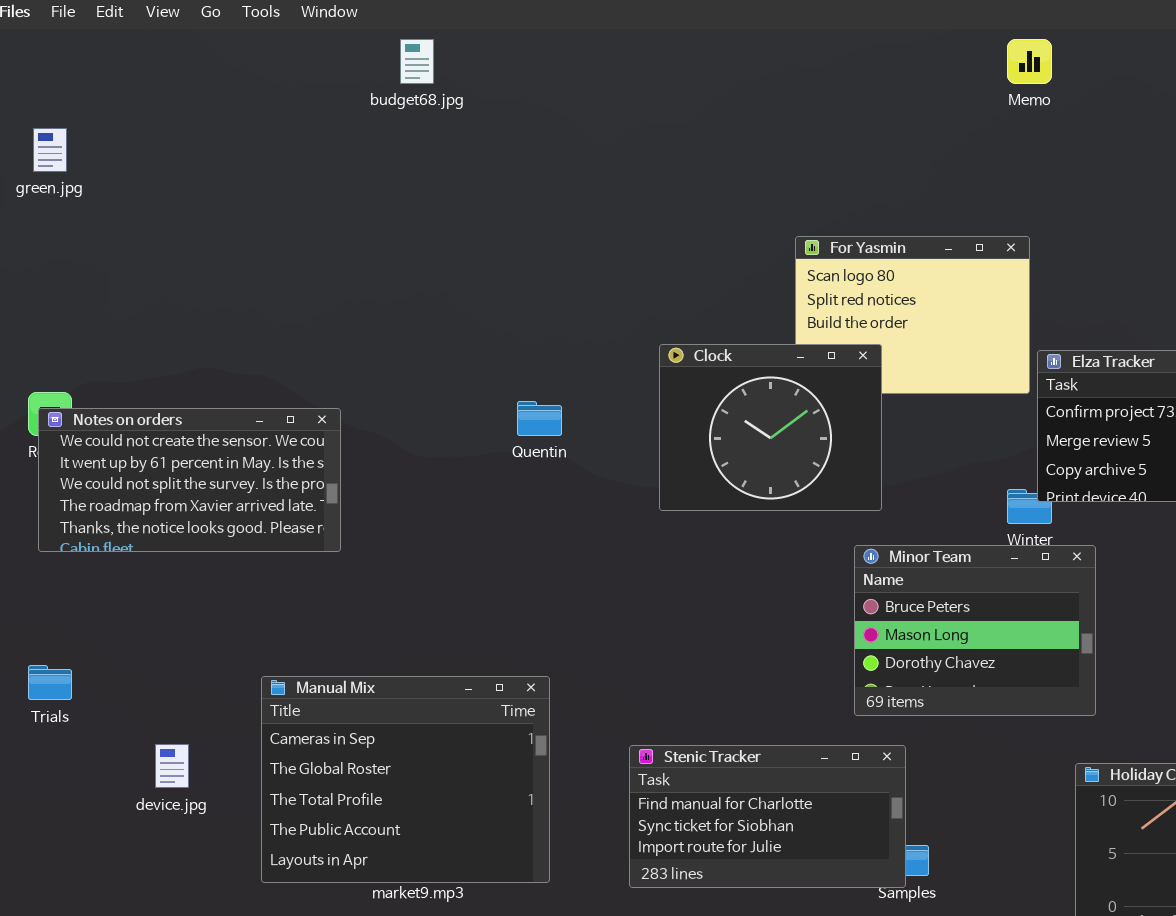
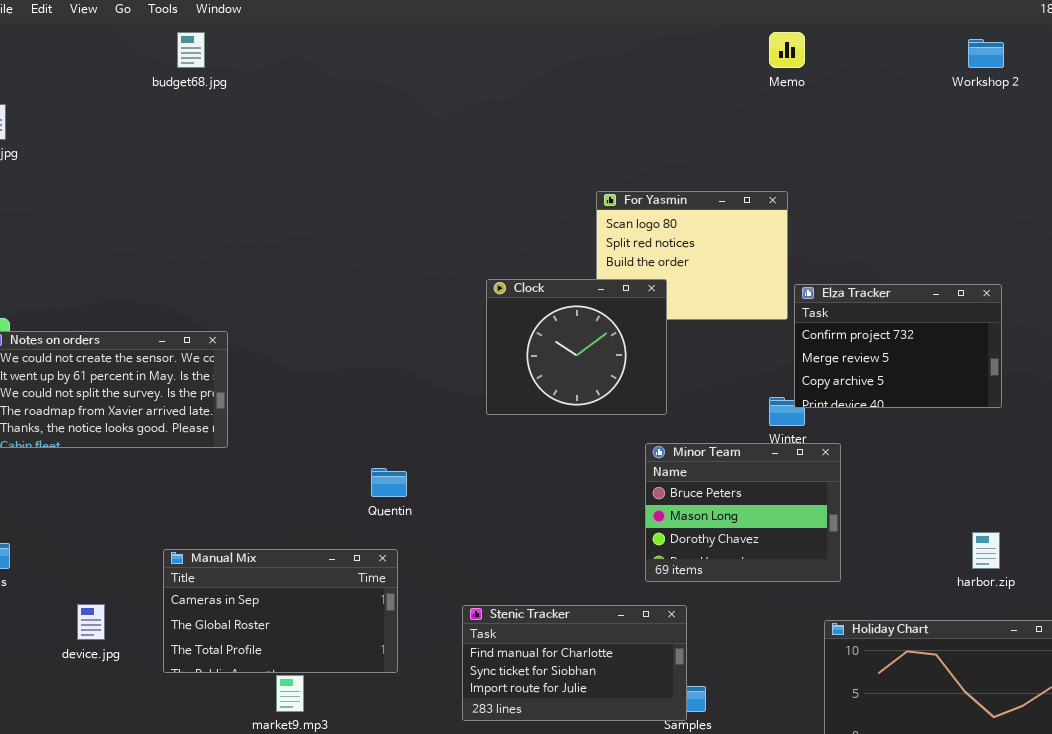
budget68.jpg: [400,39,434,84] -> [177,32,205,68], moved
Quentin: [517,401,562,436] -> [371,468,407,497], moved
Manual Mix: [261,676,550,883] -> [163,549,398,673], resized

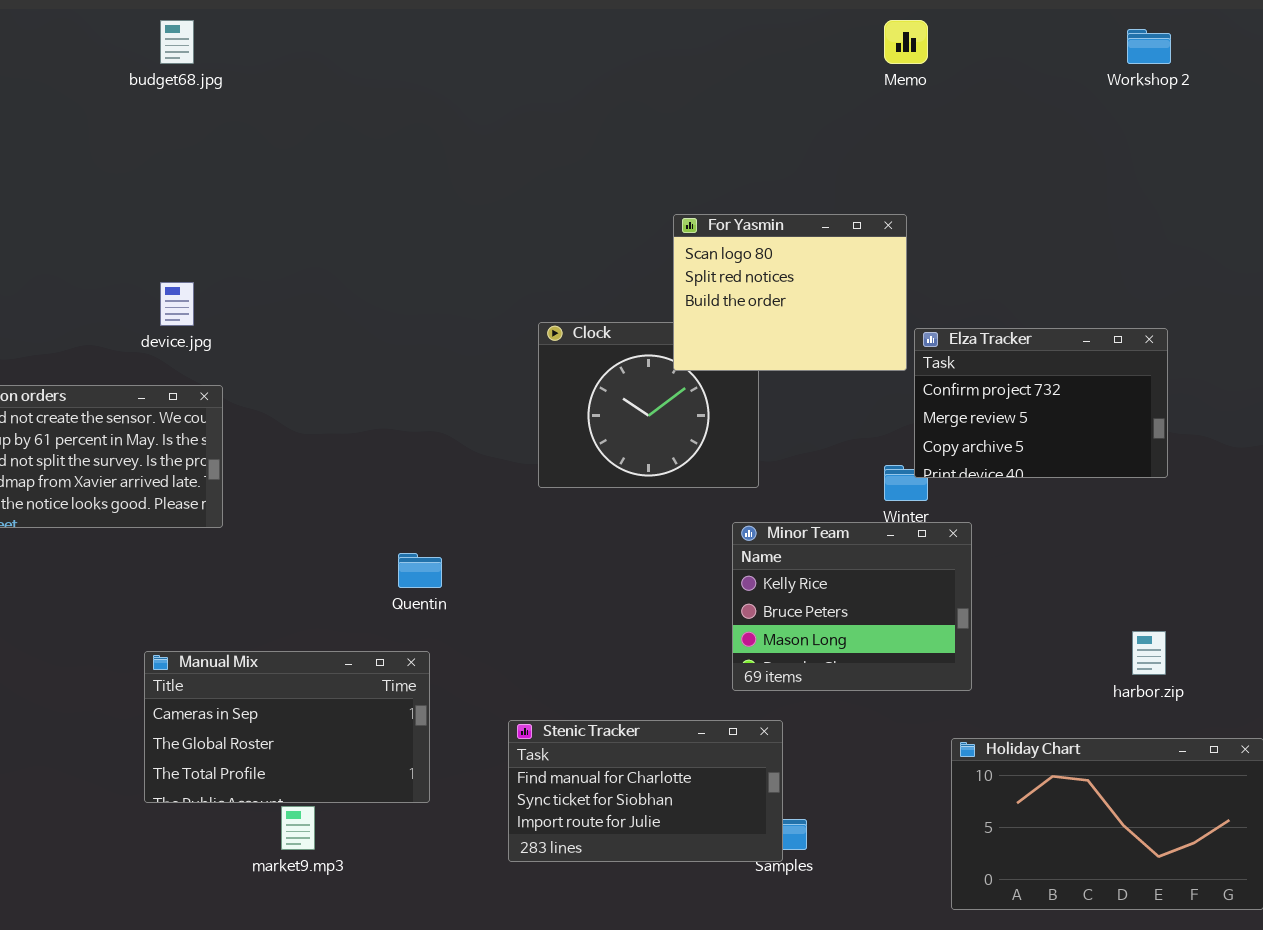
For Yasmin: [596,191,788,320] -> [673,214,907,371], raised
Minor Team: [645,443,841,582] -> [732,522,972,691], scrolled up 1 row
device.jpg: [77,604,105,640] -> [160,282,194,326], moved

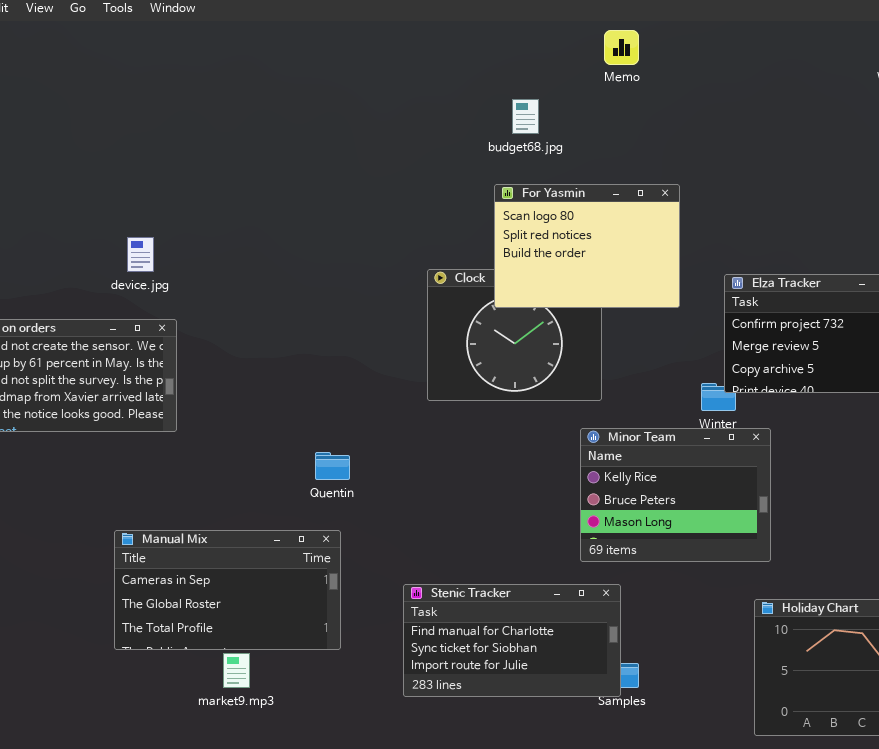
budget68.jpg: [160,20,194,64] -> [512,99,539,134], moved
Memo: [884,20,928,64] -> [604,30,639,65], moved
For Yasmin: [673,214,907,371] -> [494,184,680,308], moved

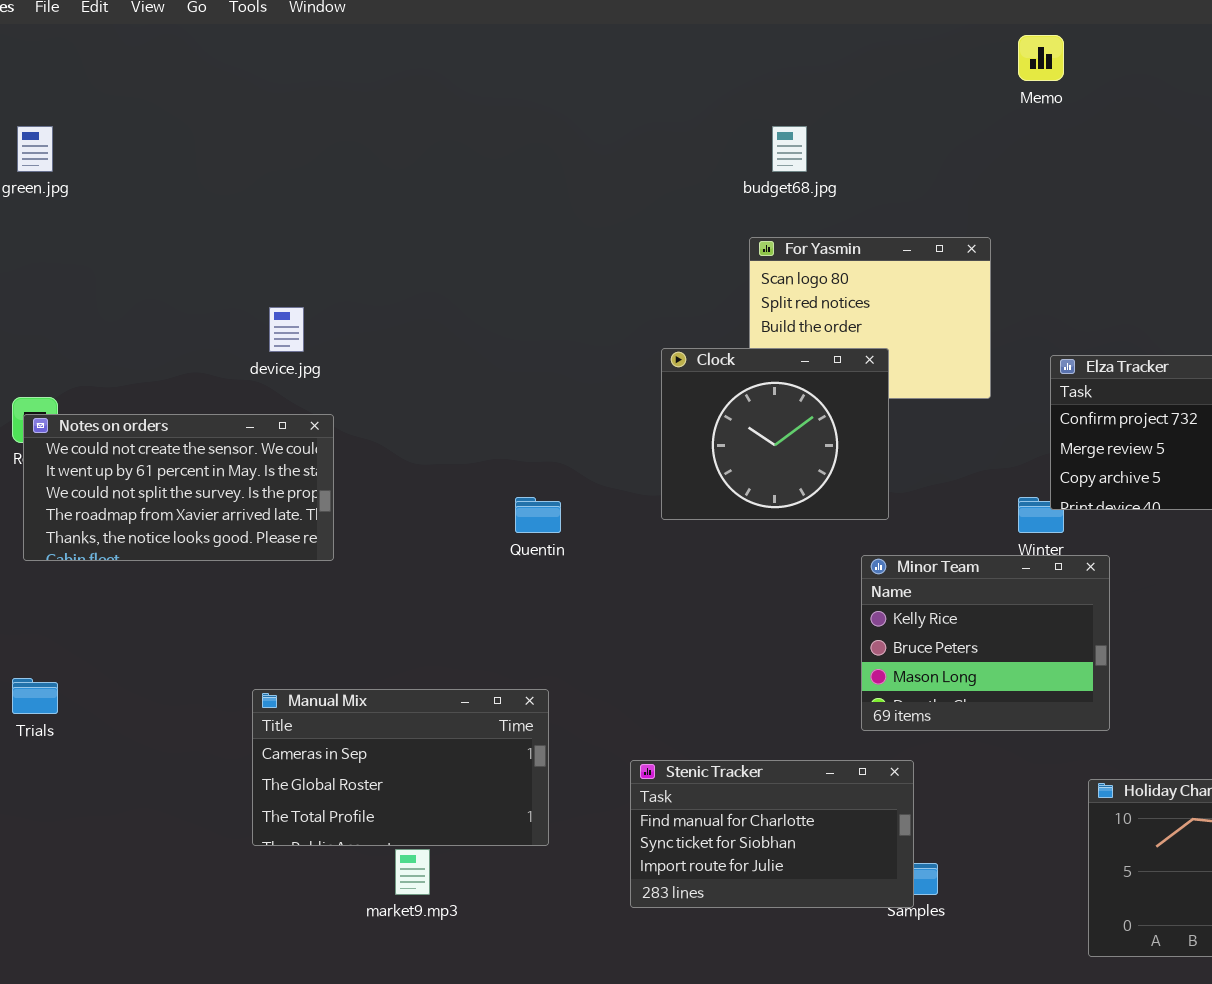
Memo: [604,30,639,65] -> [1018,35,1064,81], moved
Clock: [427,269,602,401] -> [661,348,889,520], raised
Quentin: [315,452,350,480] -> [515,497,561,533], moved

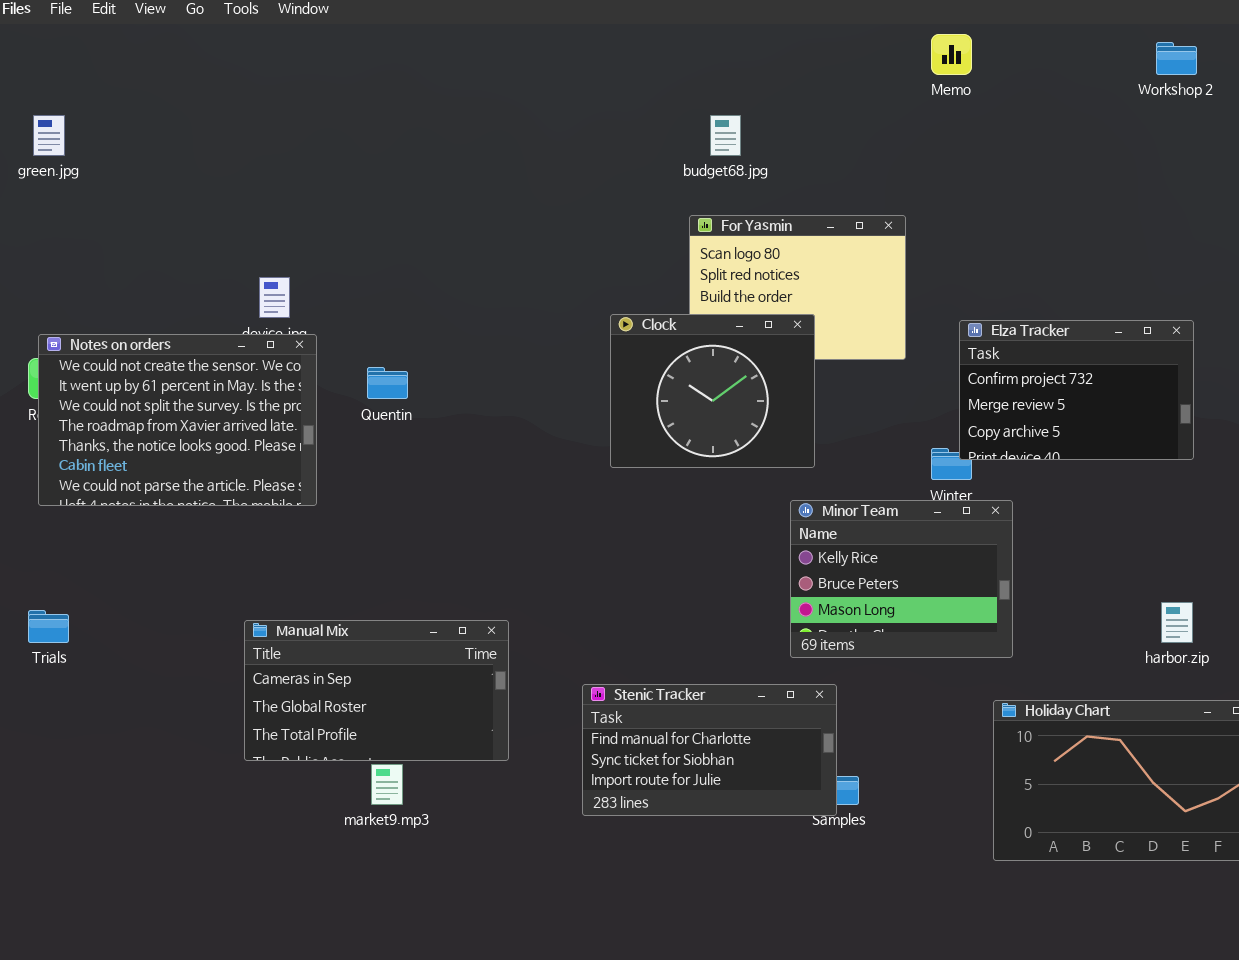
Notes on orders: [23,414,334,561] -> [38,334,317,506], resized
Quentin: [515,497,561,533] -> [367,367,408,399], moved

